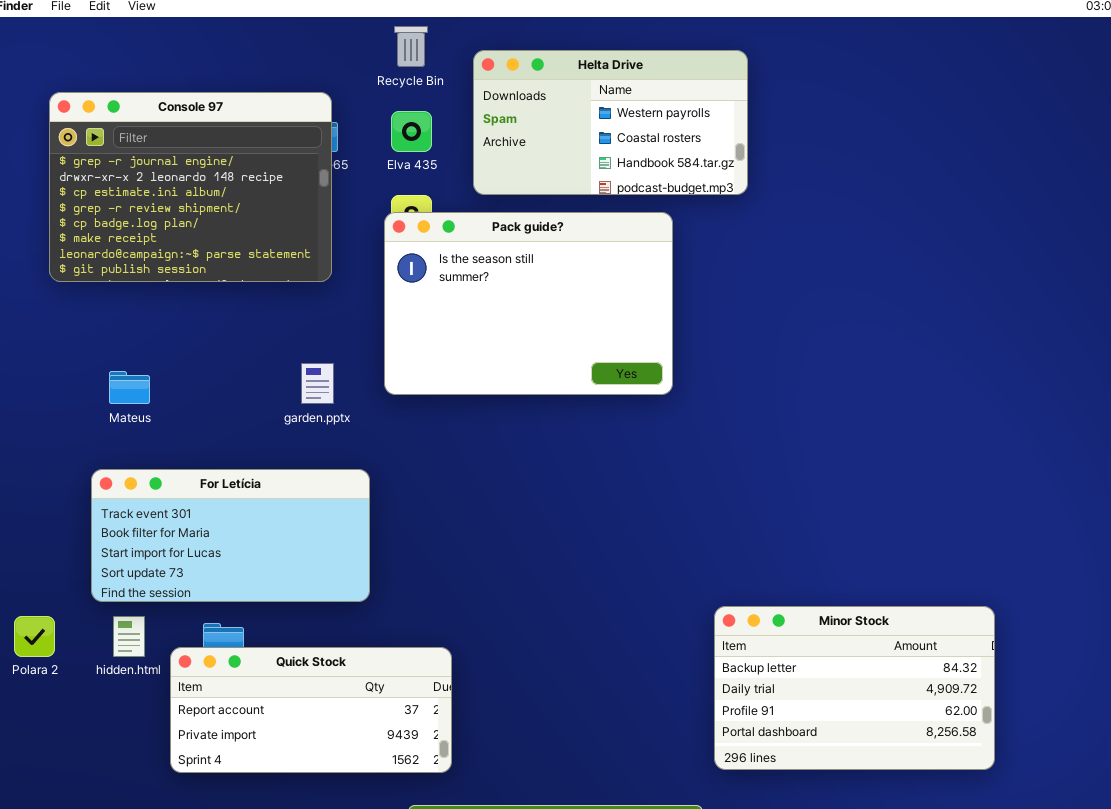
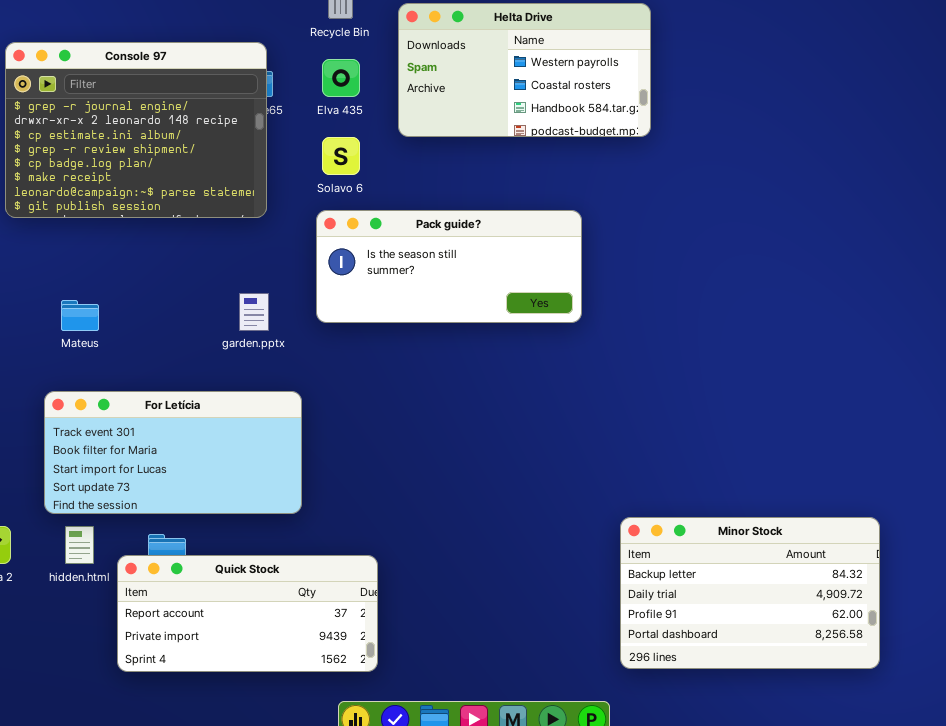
Pack guide?: [384,212,673,395] -> [316,210,582,323], resized

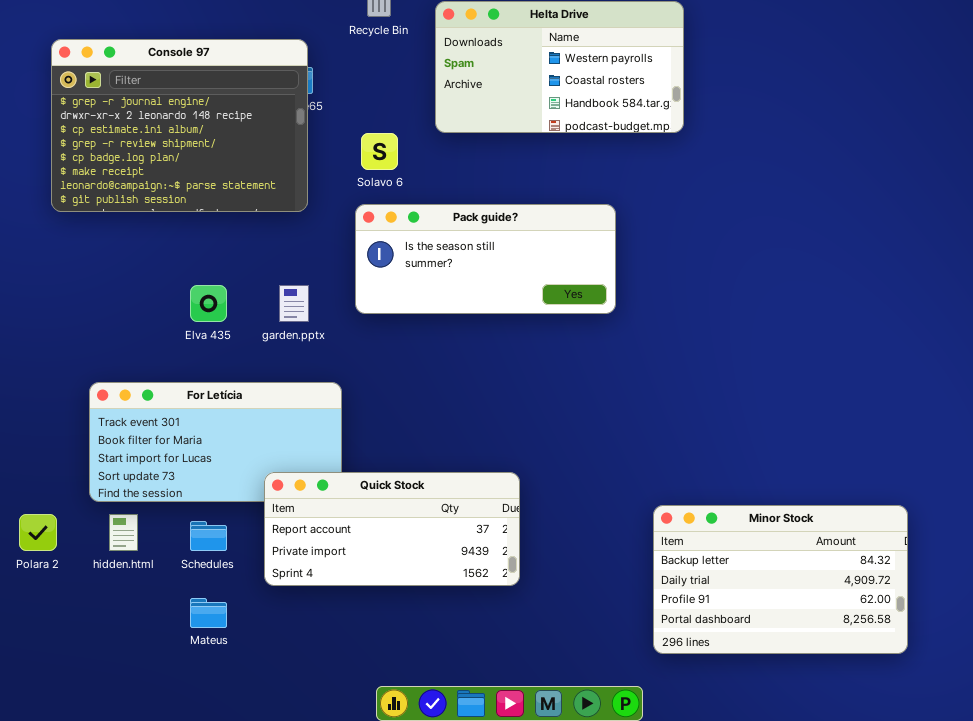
Elva 435: [322,59,360,97] -> [190,285,227,322], moved
Mateus: [61,300,99,331] -> [190,598,227,628], moved
Quick Stock: [117,555,378,672] -> [264,472,520,586], moved

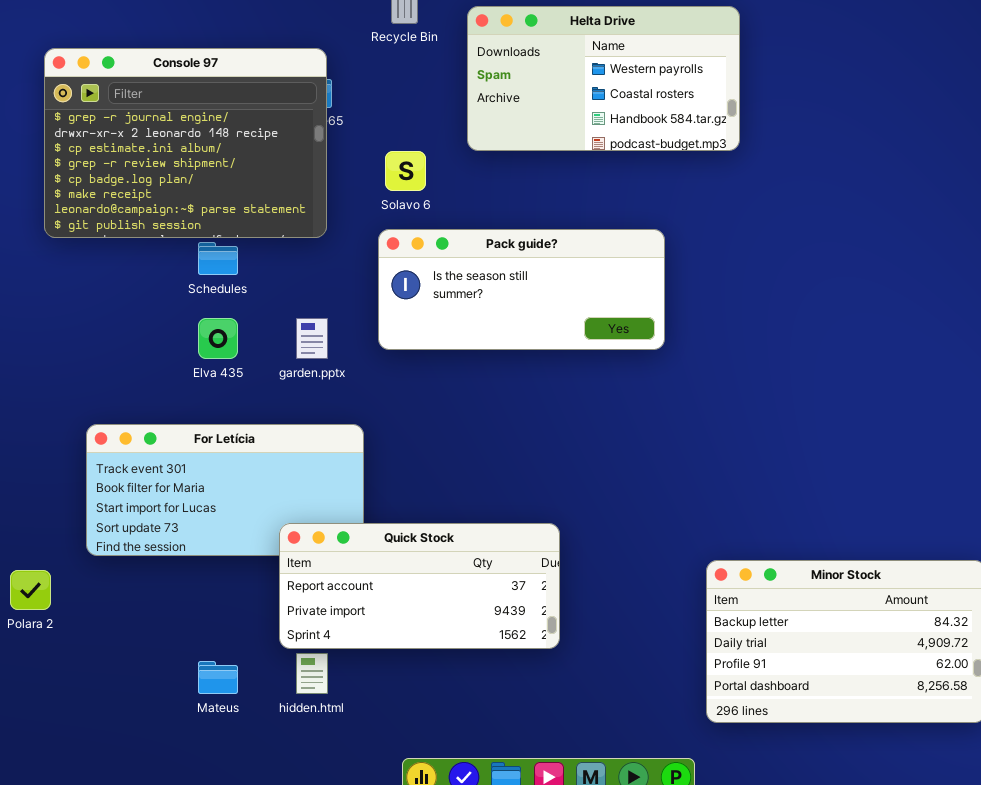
hidden.html: [109,514,138,551] -> [296,653,328,694], moved
Schedules: [190,521,227,551] -> [198,242,238,275], moved

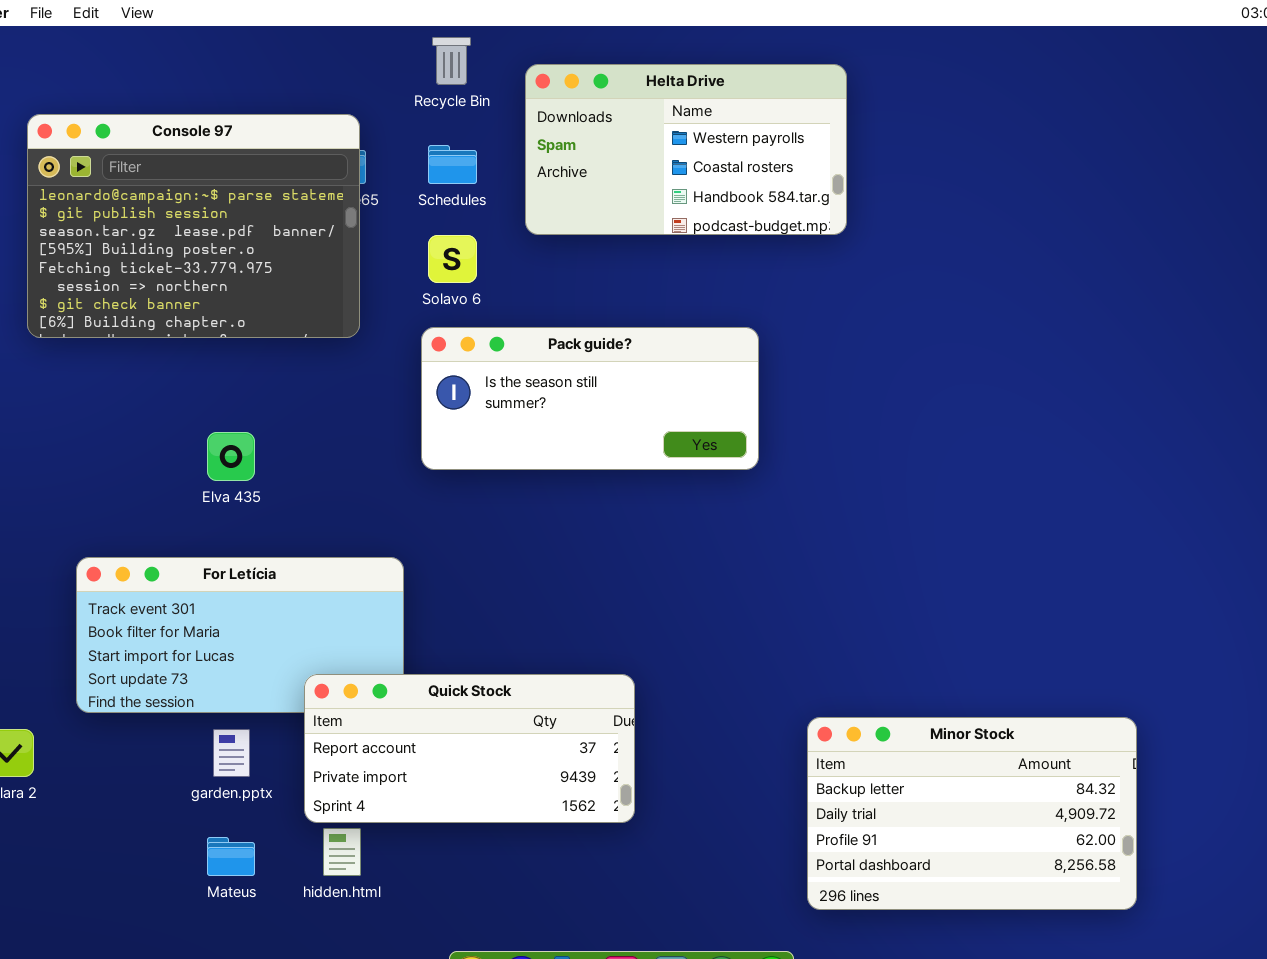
Console 97: [44,48,327,238] -> [27,114,360,338], scrolled down 6 rows
Schedules: [198,242,238,275] -> [428,145,477,184], moved
garden.pptx: [296,318,328,359] -> [213,729,250,777], moved

